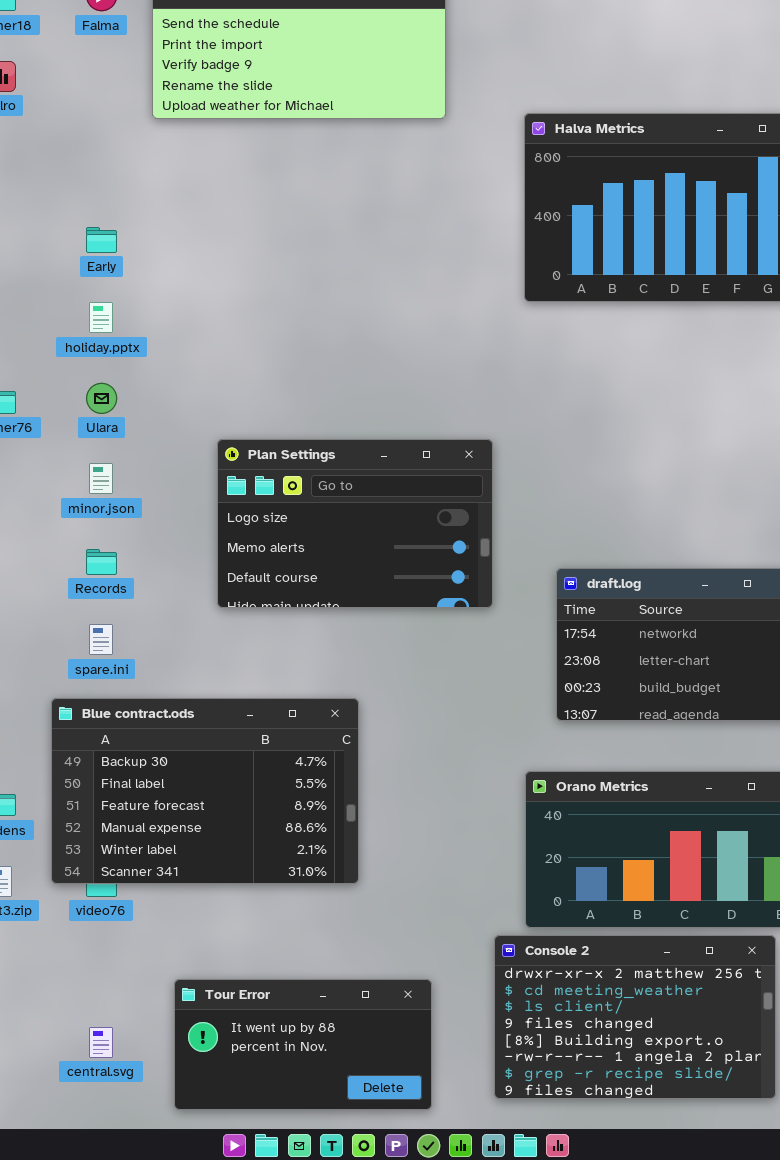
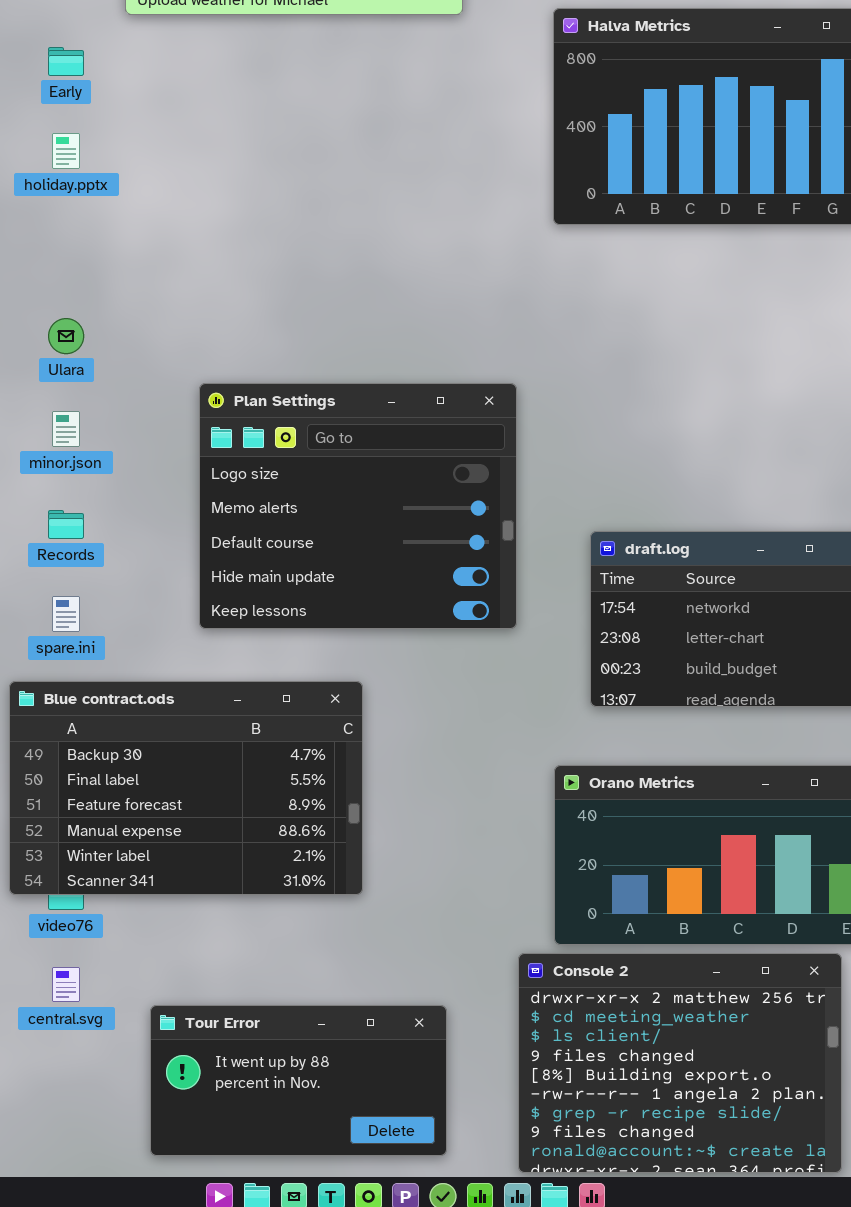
Early: [86,227,117,253] -> [48,47,84,76], moved
holiday.pptx: [89,302,113,333] -> [52,133,80,169], moved
Plan Settings: [217,439,493,608] -> [199,383,517,629], resized
Console 2: [494,935,776,1099] -> [518,953,842,1173], resized
central.svg: [89,1027,113,1058] -> [52,967,80,1002], moved

